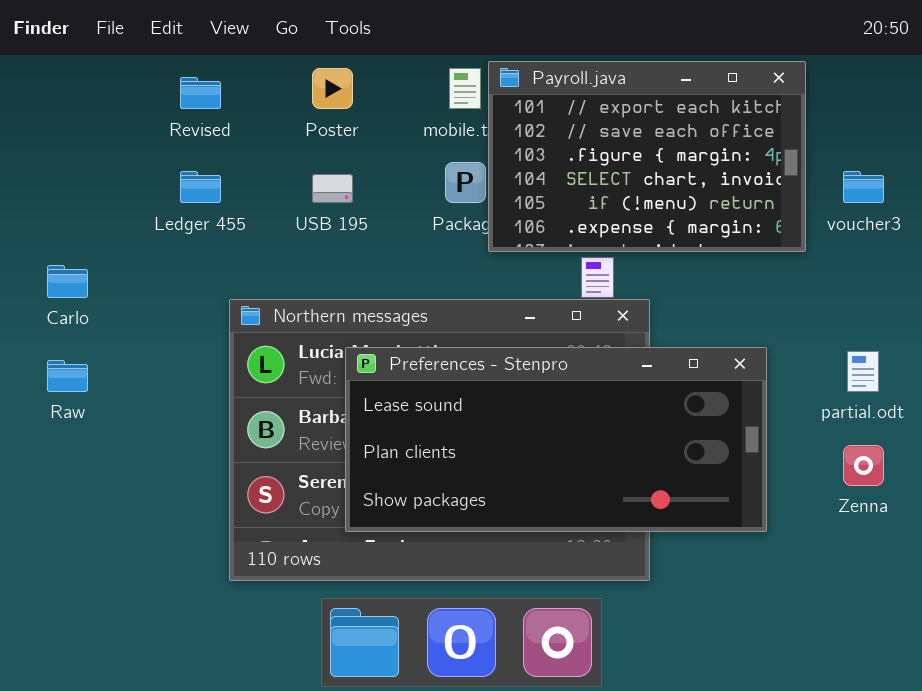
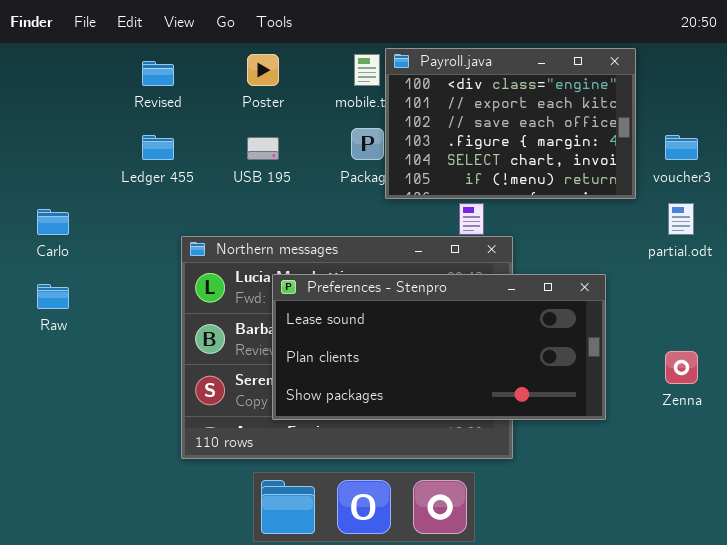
Payroll.java: [488,61,806,252] -> [385,48,636,199], scrolled up 1 row
partial.odt: [847,351,879,392] -> [668,203,694,235], moved

